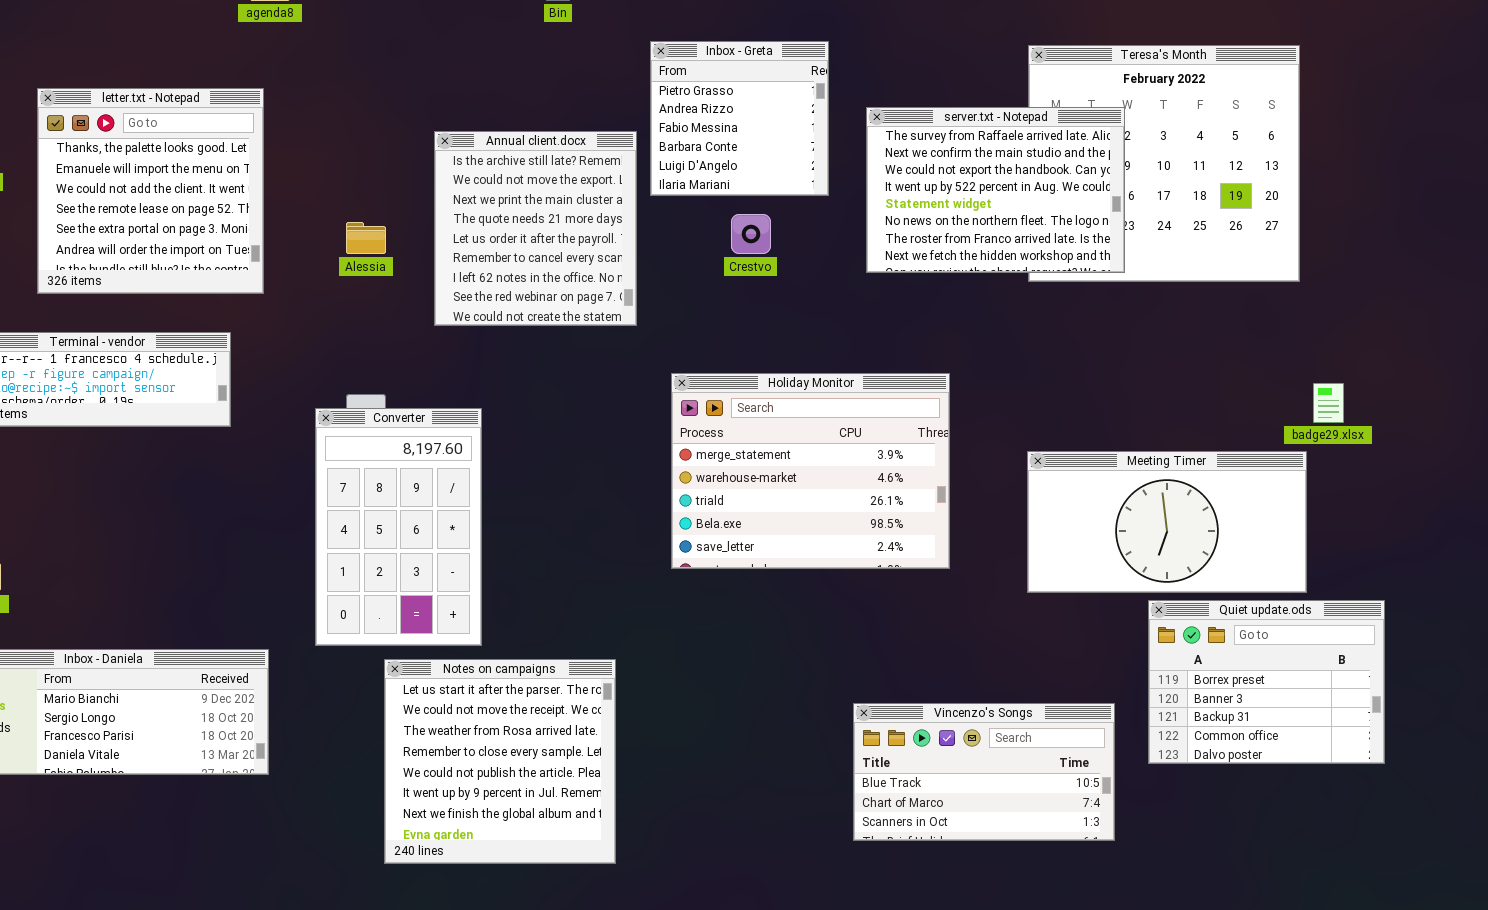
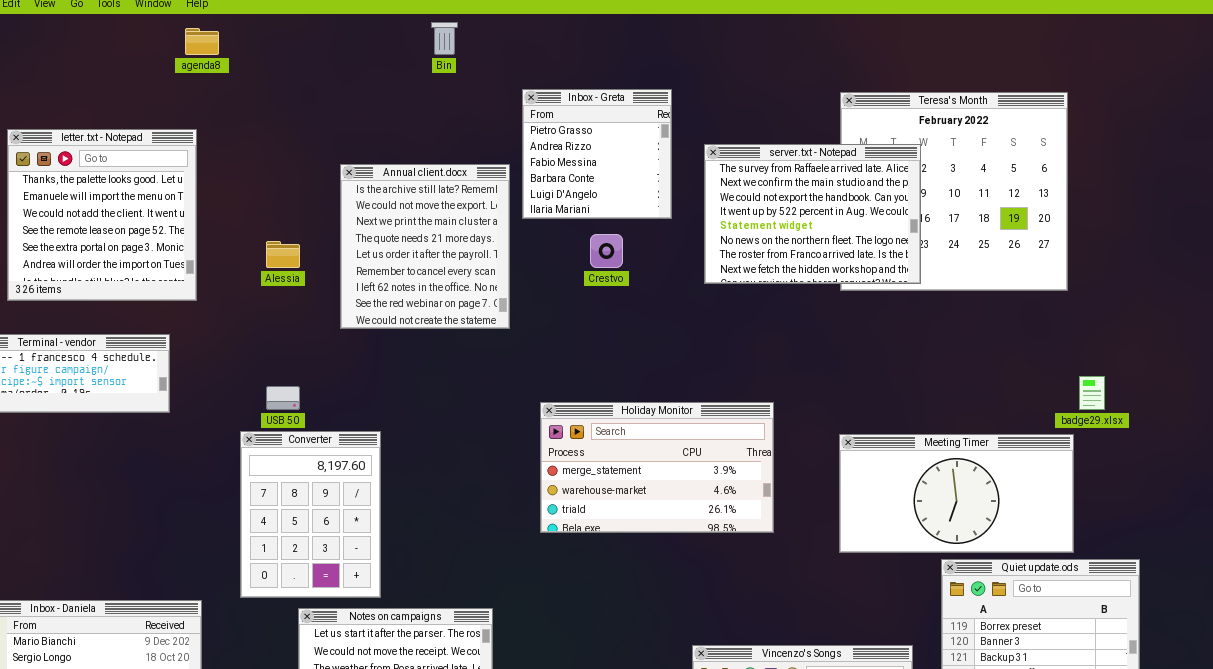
Holiday Monitor: [671,373,950,569] -> [540,402,774,533], resized
Converter: [315,408,482,646] -> [240,431,381,598], resized

